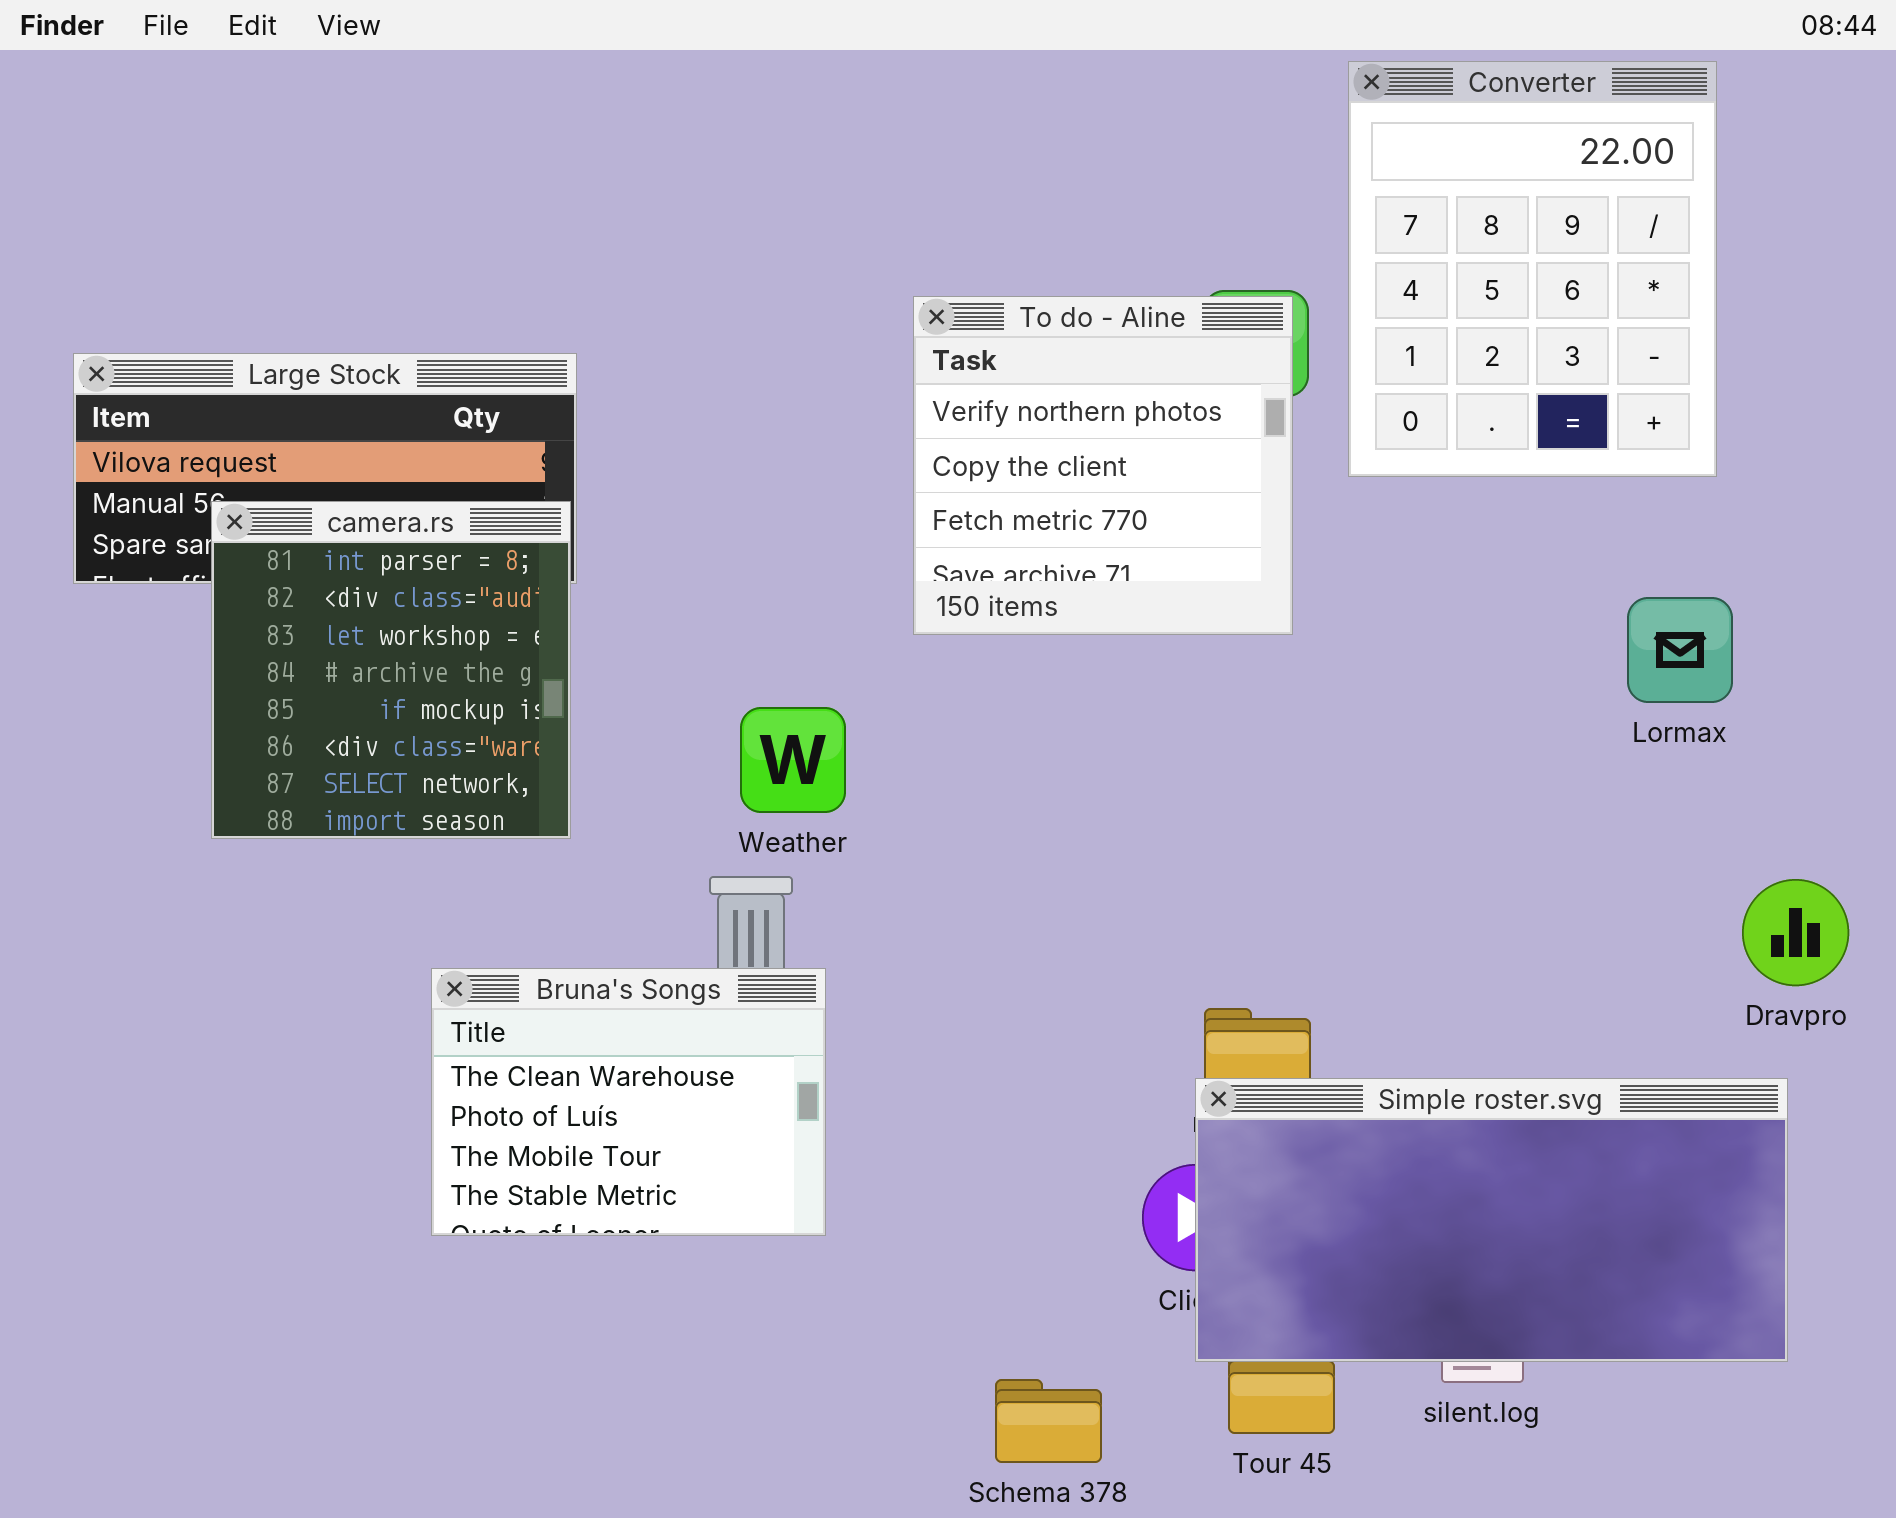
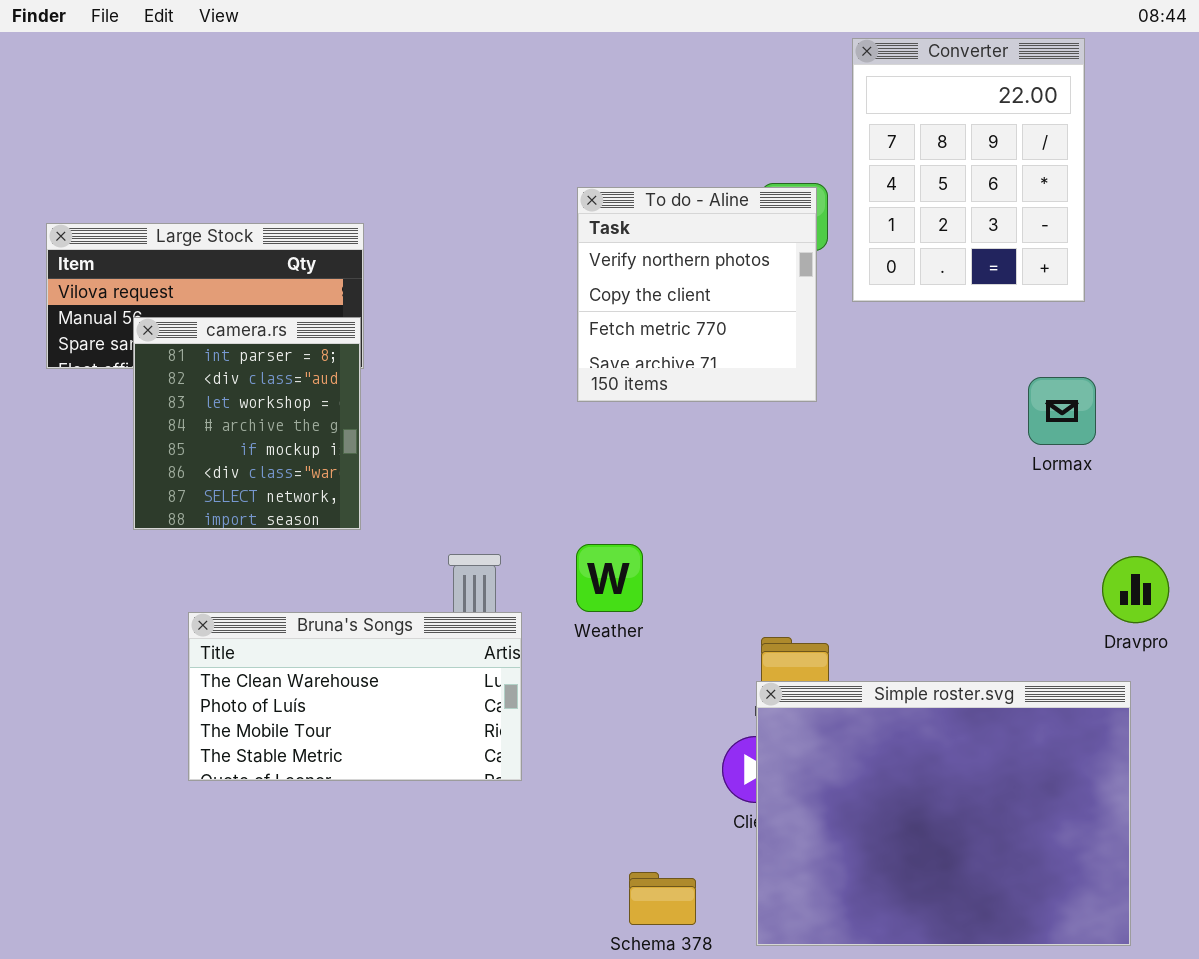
Weather: [740,707,846,813] -> [576,544,643,612], moved
Bruna's Songs: [431,968,826,1236] -> [188,612,522,781], resized
Simple roster.svg: [1195,1078,1788,1362] -> [756,681,1131,946], resized

